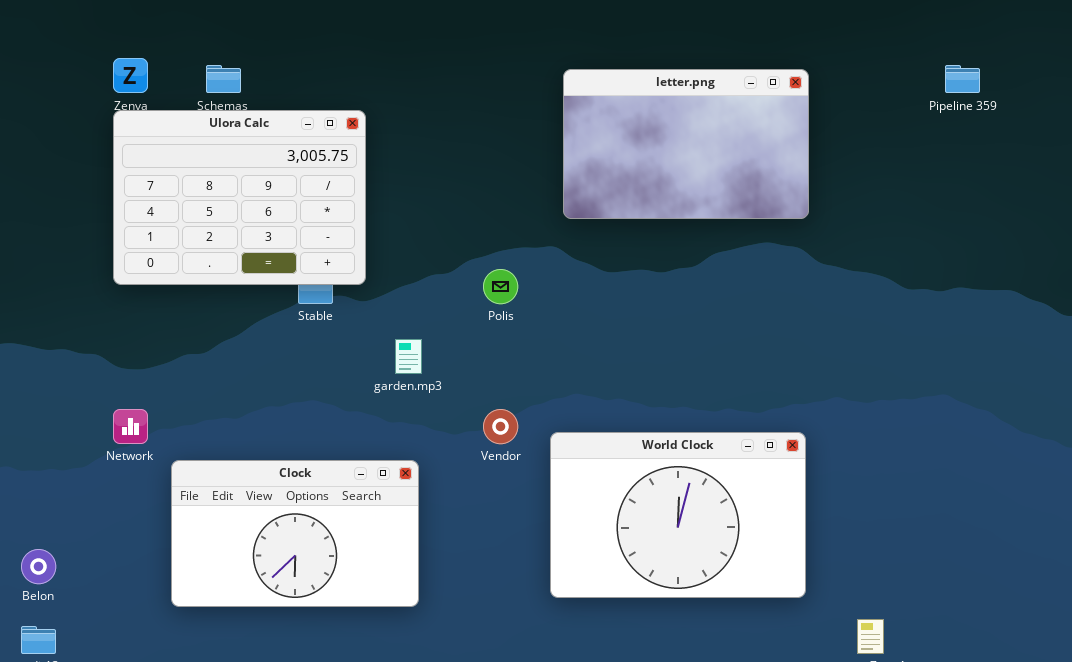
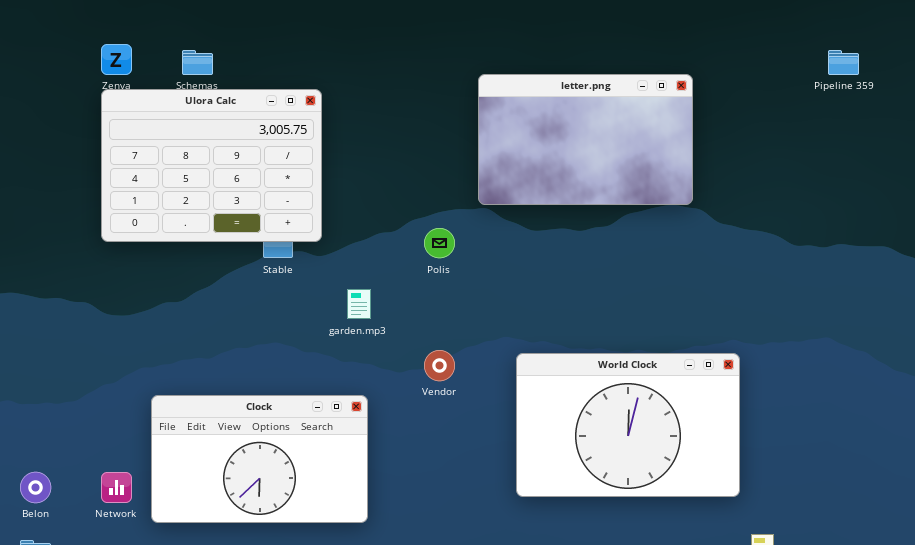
letter.png: [563,69,809,219] -> [478,74,693,205], moved
Network: [113,409,148,444] -> [101,472,132,503], moved
World Clock: [550,432,806,598] -> [516,353,740,497], moved

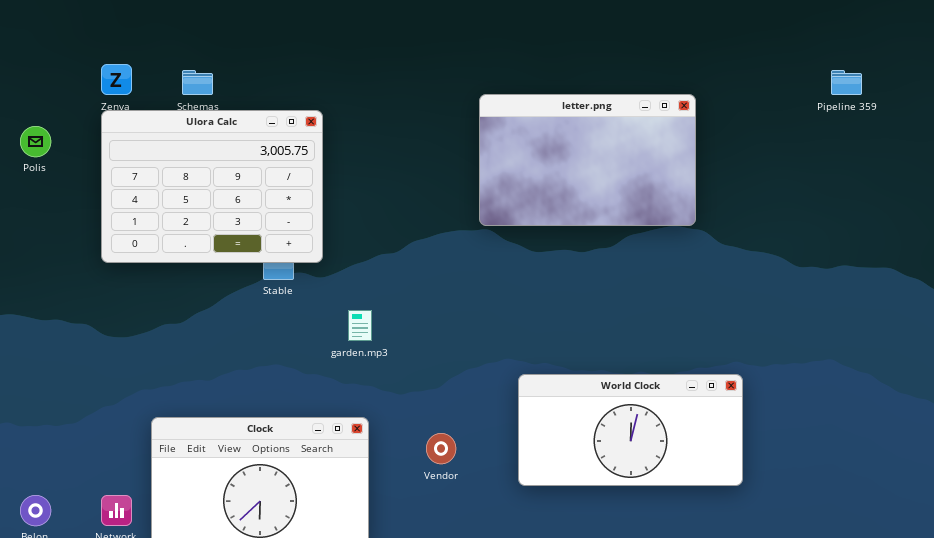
Polis: [424,228,455,258] -> [20,126,51,157], moved
Vendor: [424,350,455,381] -> [426,433,456,464], moved
World Clock: [516,353,740,497] -> [518,374,743,486], resized

